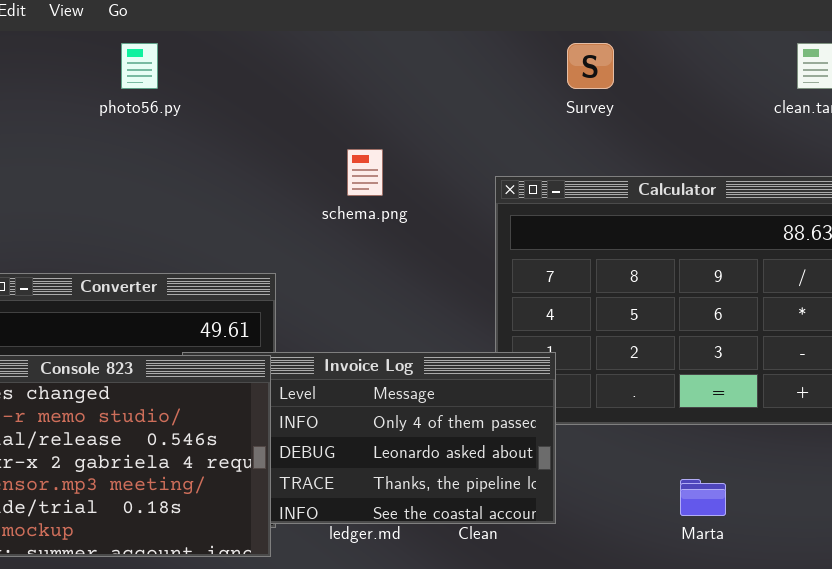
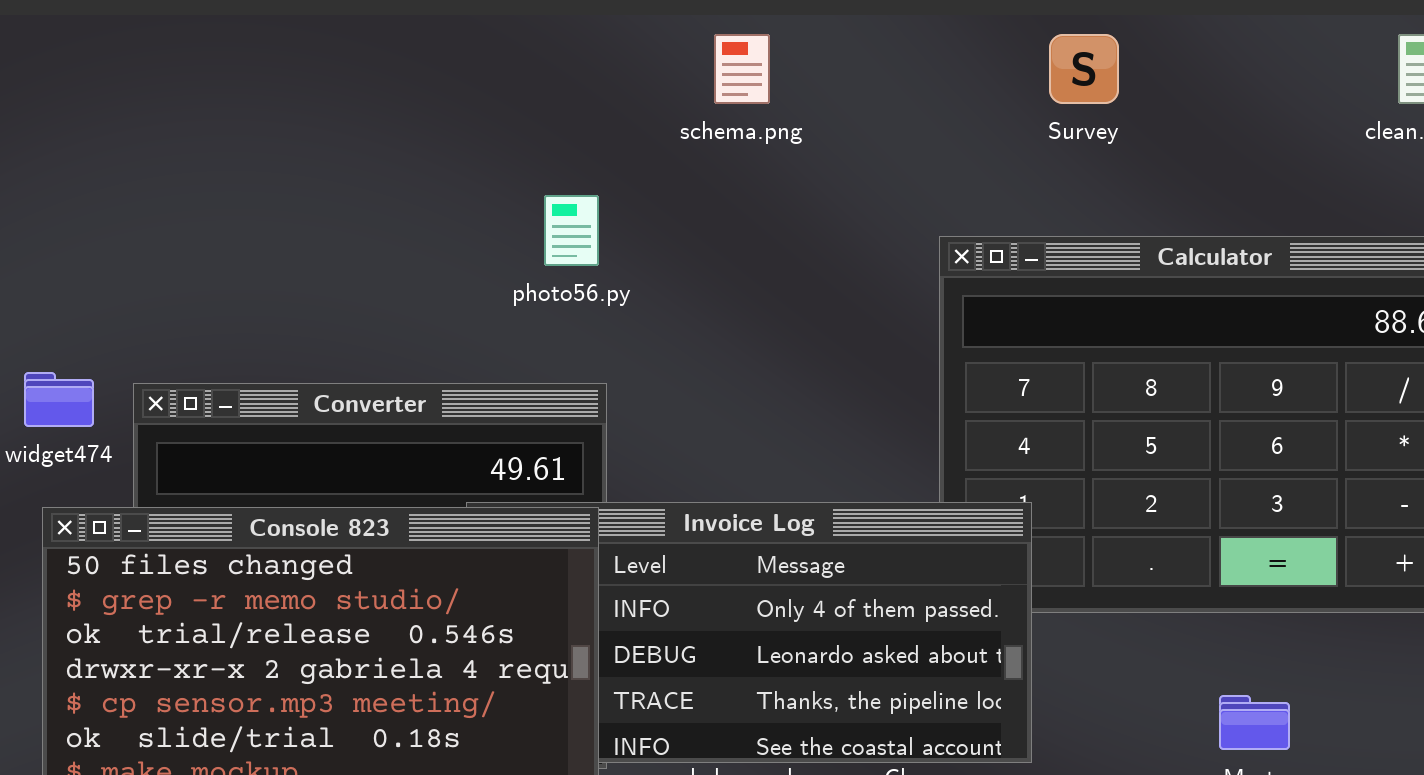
photo56.py: [121,43,158,89] -> [544,195,599,266], moved
schema.png: [347,149,383,196] -> [714,34,770,104], moved

